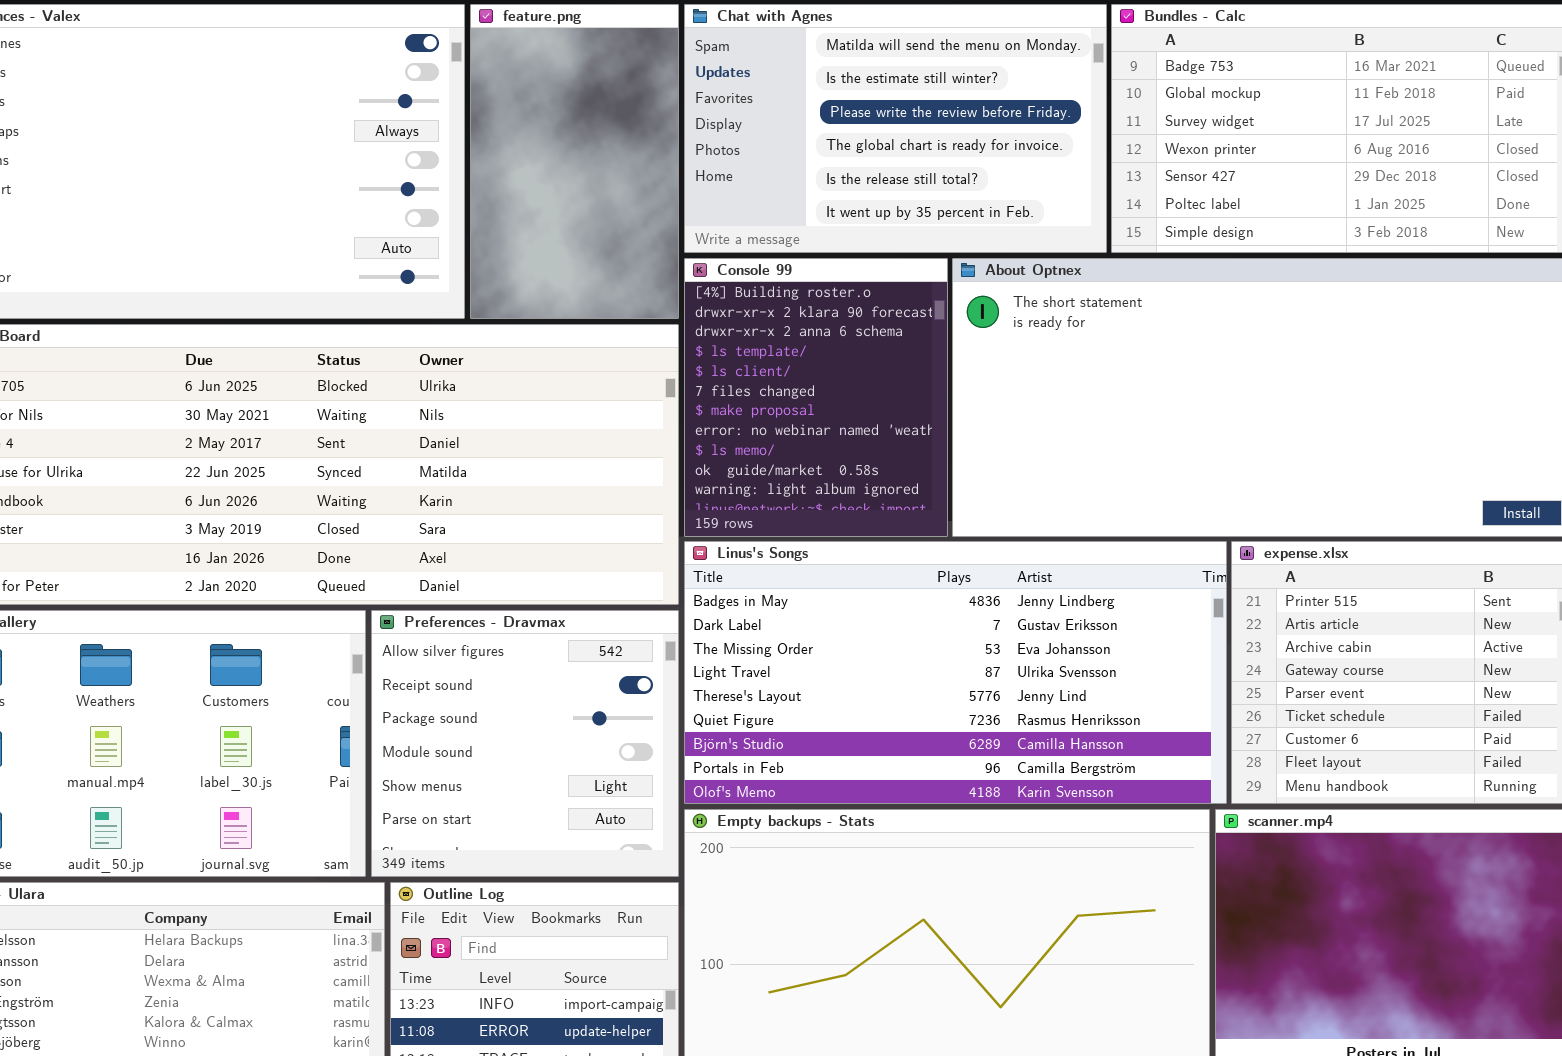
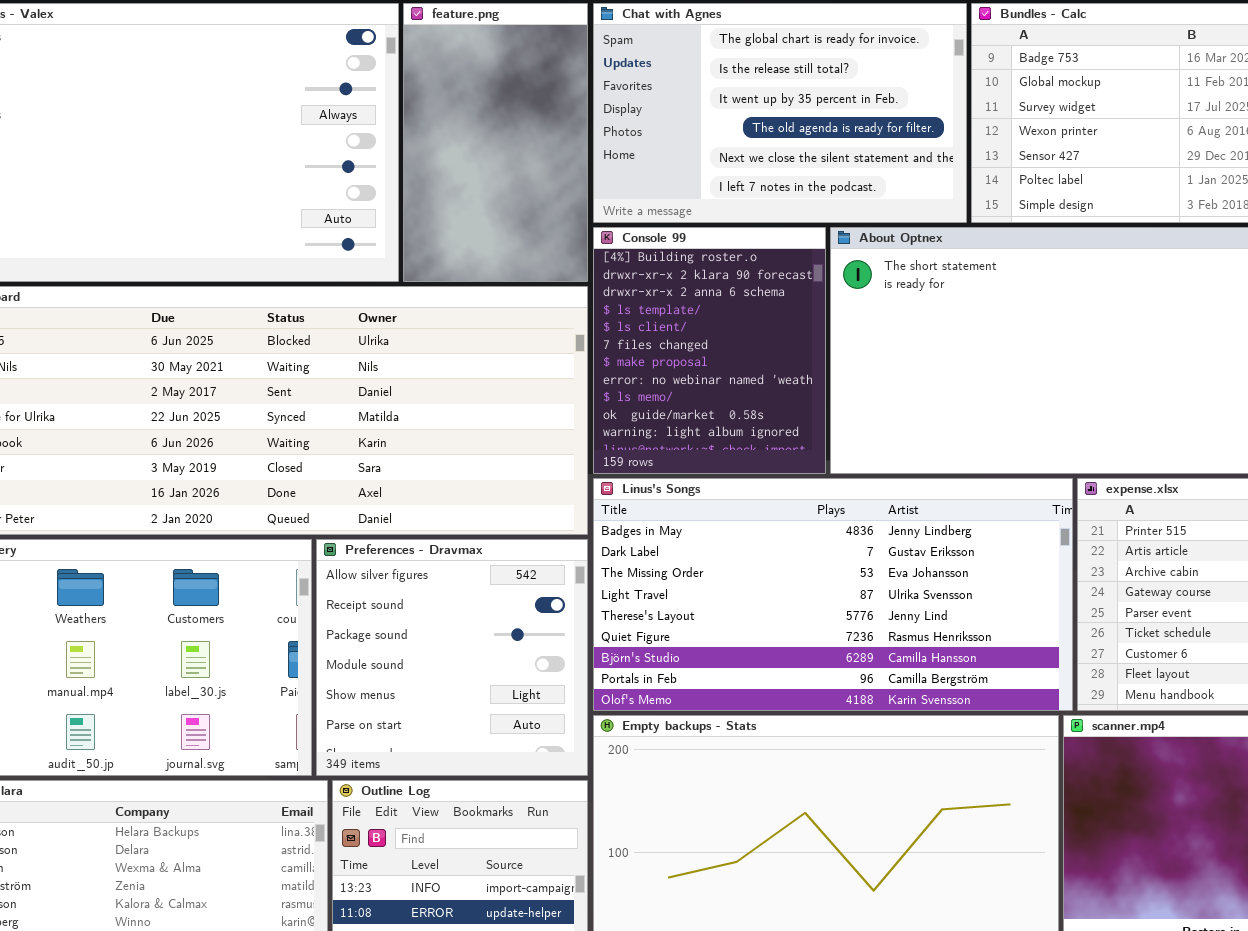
Chat with Agnes: [684,4,1107,253] -> [593,3,967,223], scrolled down 3 rows

